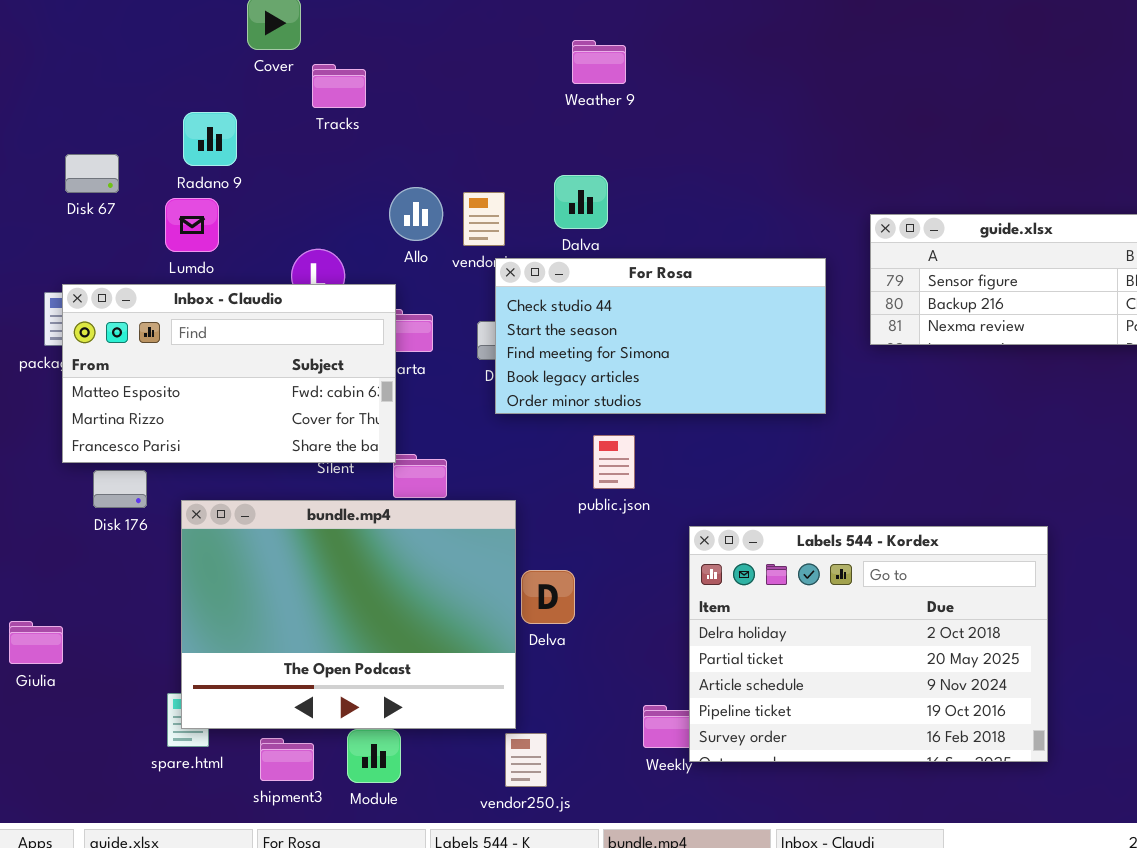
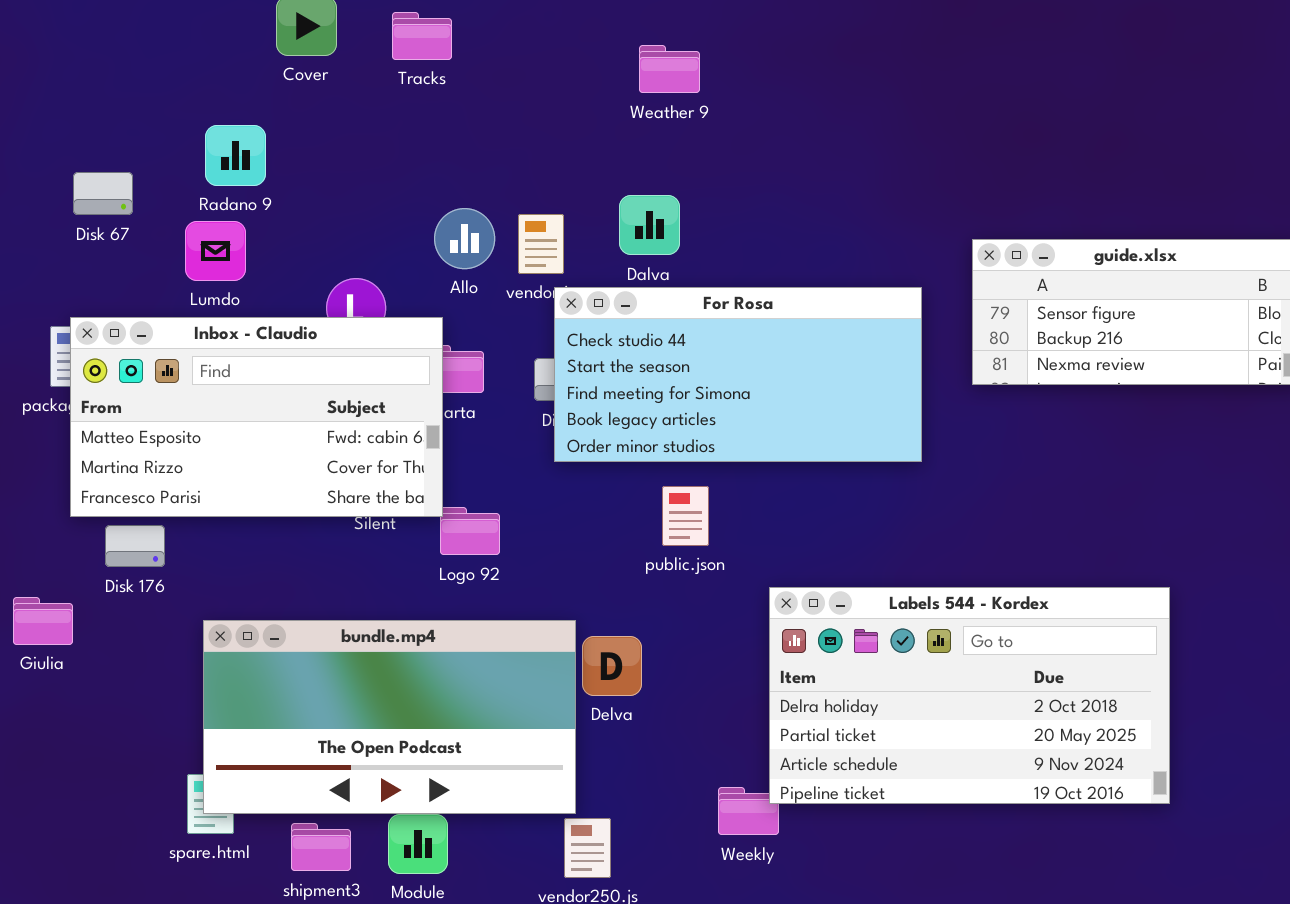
Tracks: [312,64,366,108] -> [392,12,452,60], moved
bundle.mp4: [181,500,516,729] -> [203,620,576,814], resized
Labels 544 - Kordex: [689,526,1048,762] -> [769,587,1170,804], resized
Giulia: [9,621,63,664] -> [13,597,73,645], moved

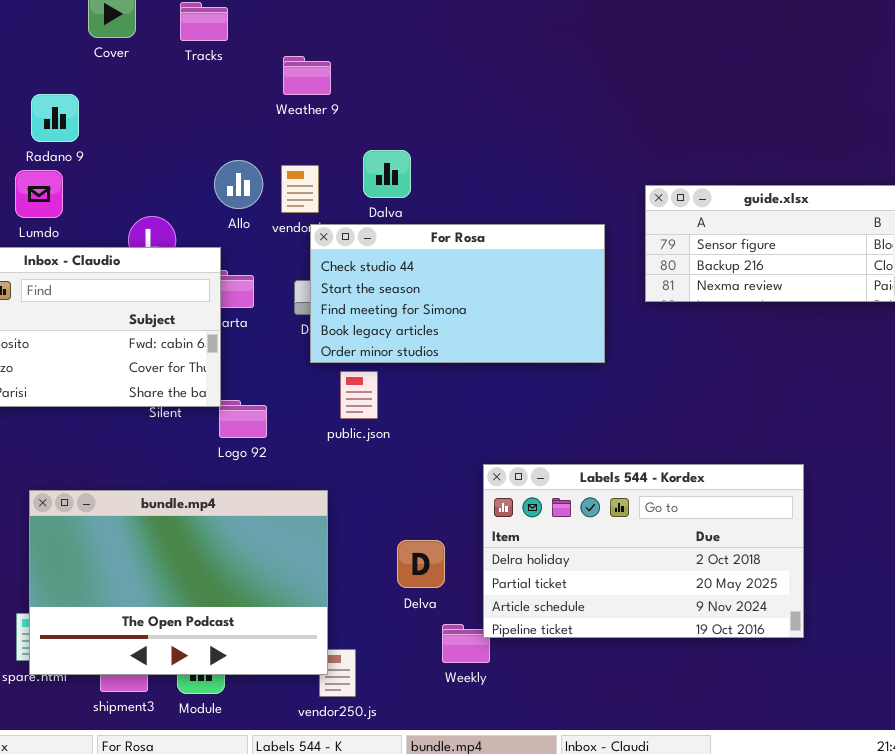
Weather 9: [639,45,700,93] -> [283,56,331,95], moved
public.json: [662,486,709,546] -> [340,371,378,419], moved
bundle.mp4: [203,620,576,814] -> [29,490,328,675], resized
Delva: [582,636,642,696] -> [397,540,445,588], moved

